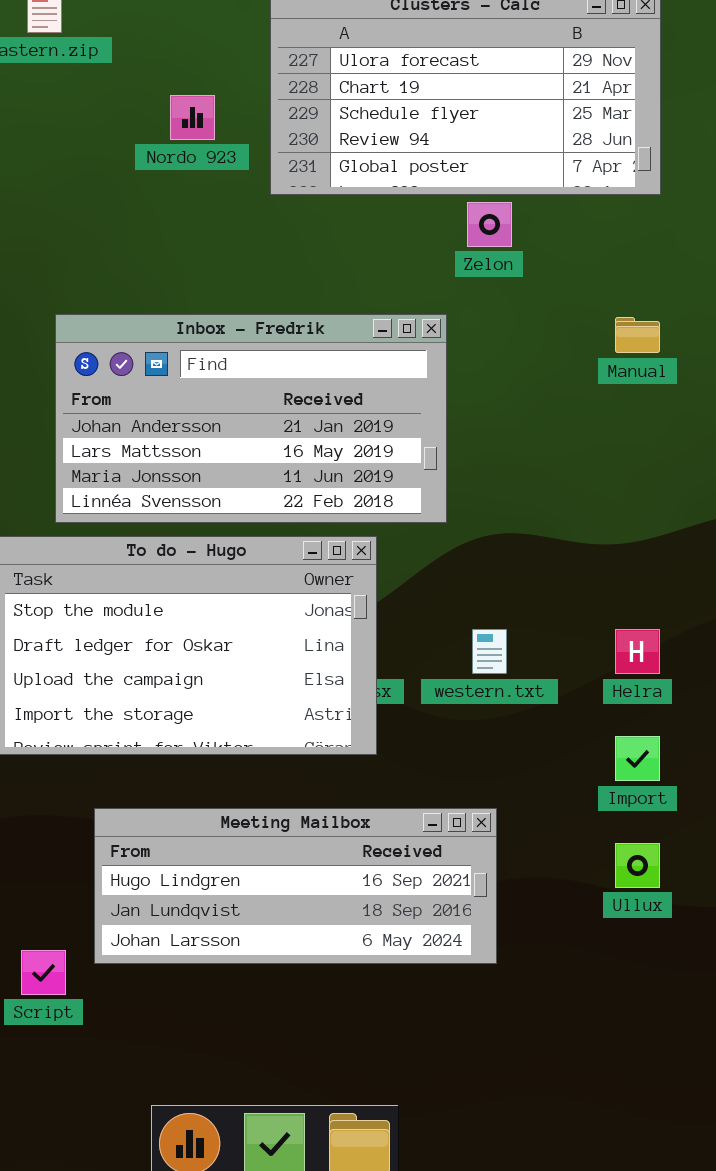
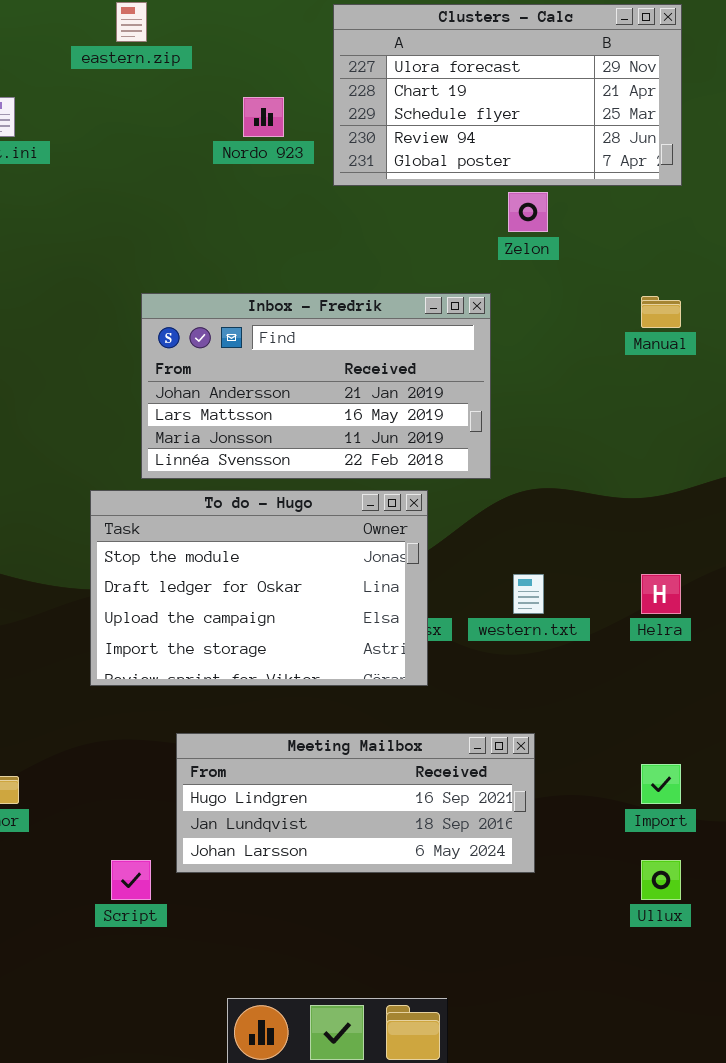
Import: [615,736,660,781] -> [641,764,681,804], moved
Ullux: [615,843,660,888] -> [641,860,681,900], moved

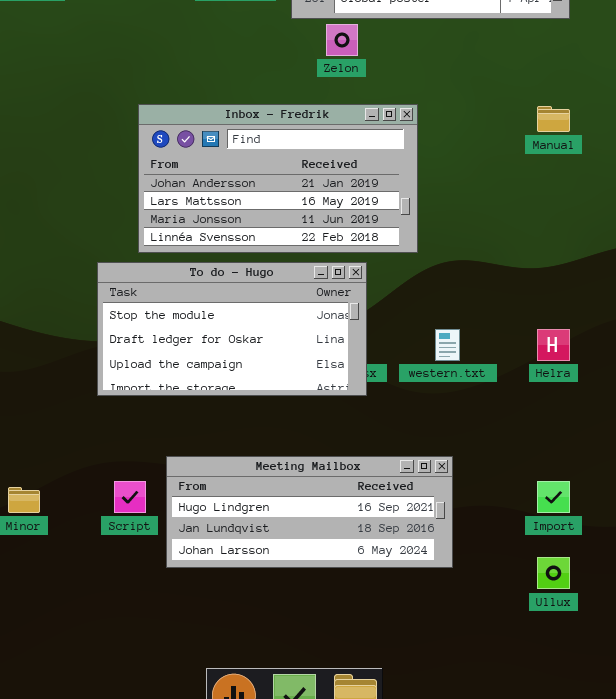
Zelon: [508,192,548,232] -> [326,24,358,56], moved
To do - Hugo: [90,490,428,686] -> [97,262,367,396], resized
Script: [111,860,151,900] -> [114,481,146,513], moved

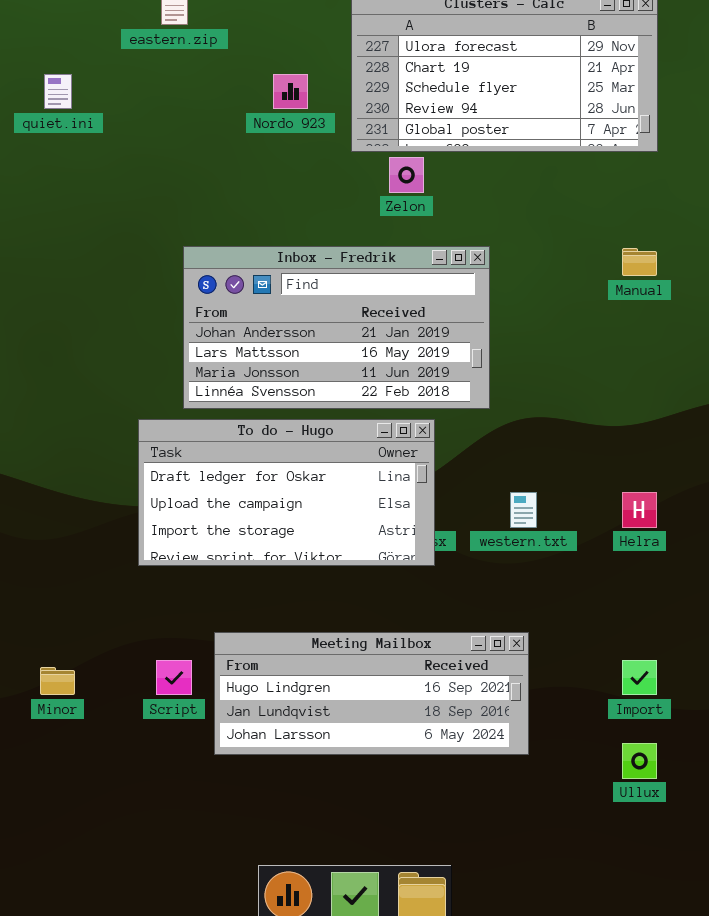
To do - Hugo: [97,262,367,396] -> [138,419,435,566], scrolled down 1 row

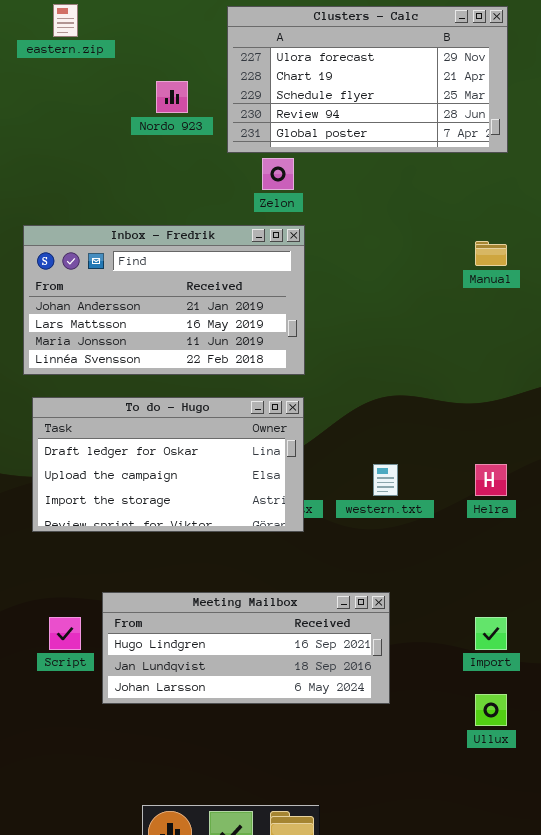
Inbox - Fredrik: [183,246,490,409] -> [23,225,305,375], moved

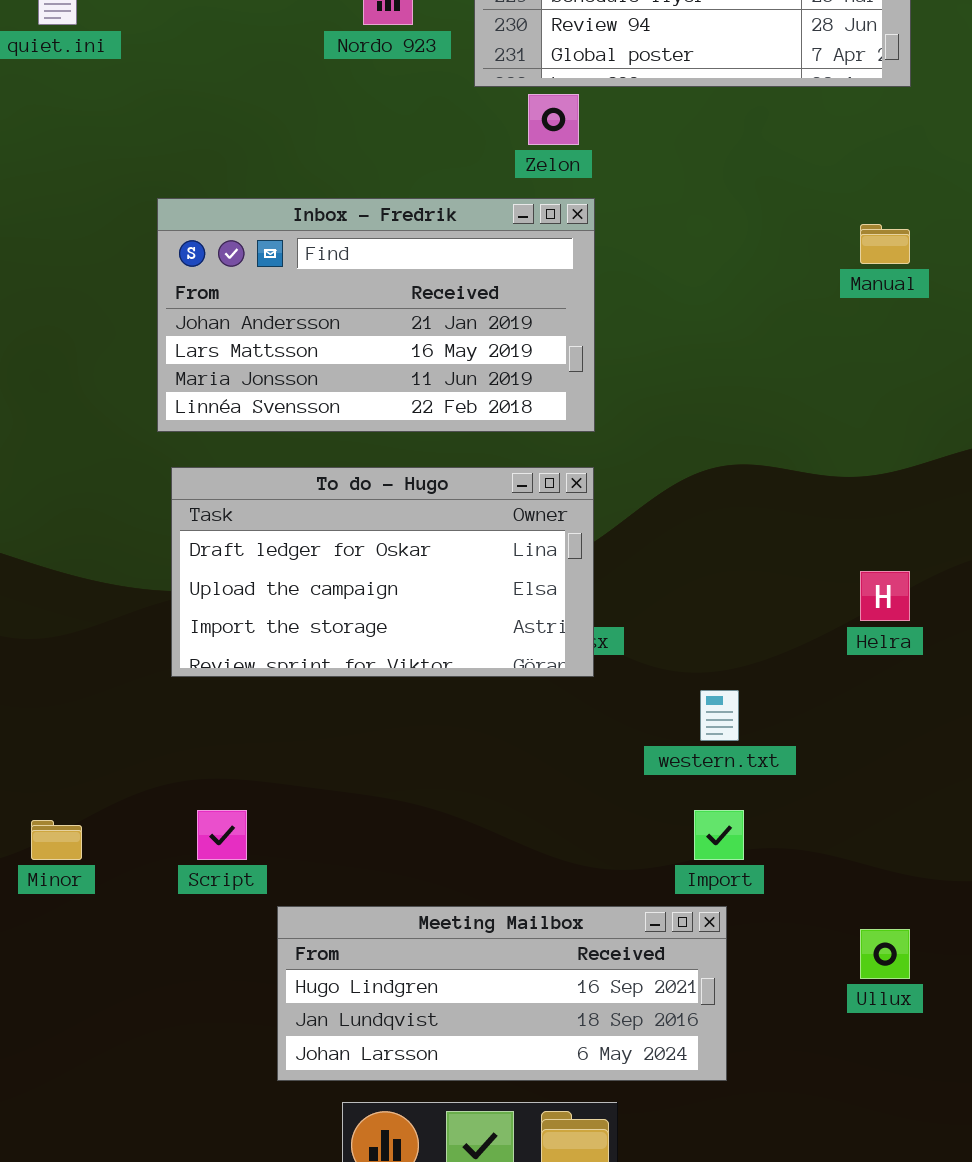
western.txt: [373,464,398,496] -> [700,690,739,741], moved
Meeting Mailbox: [102,592,390,704] -> [277,906,727,1081], moved
Import: [475,617,507,650] -> [694,810,744,860], moved

